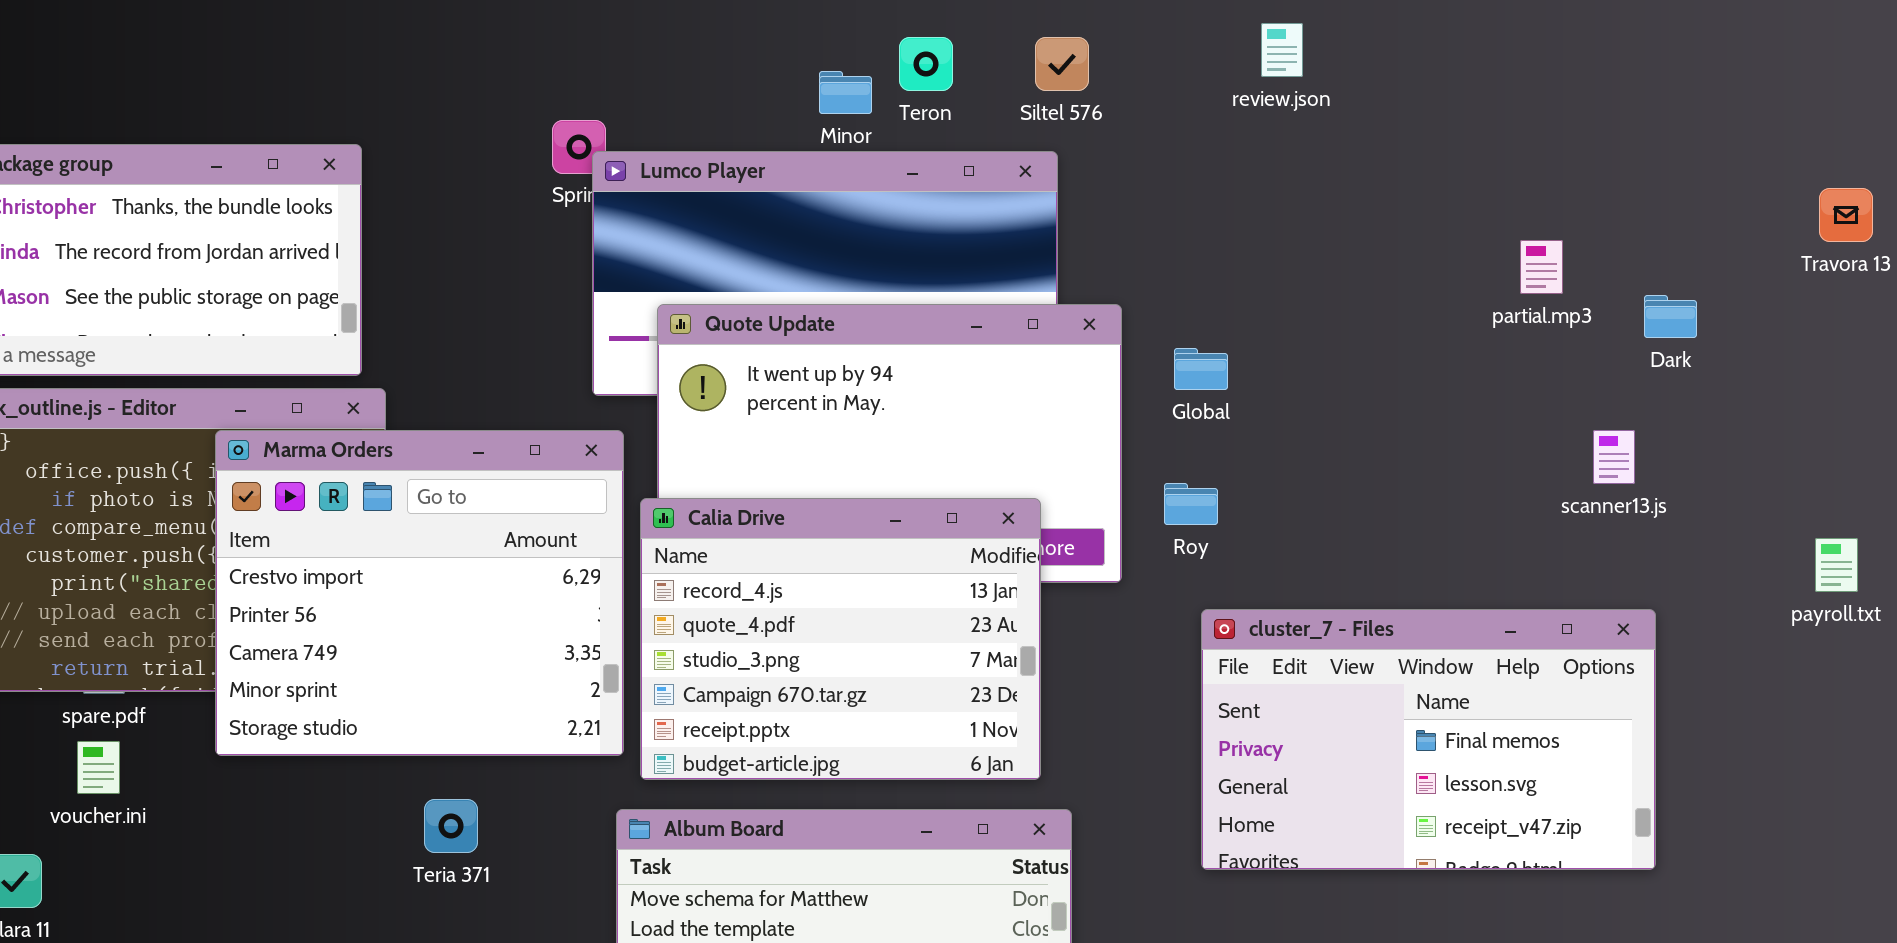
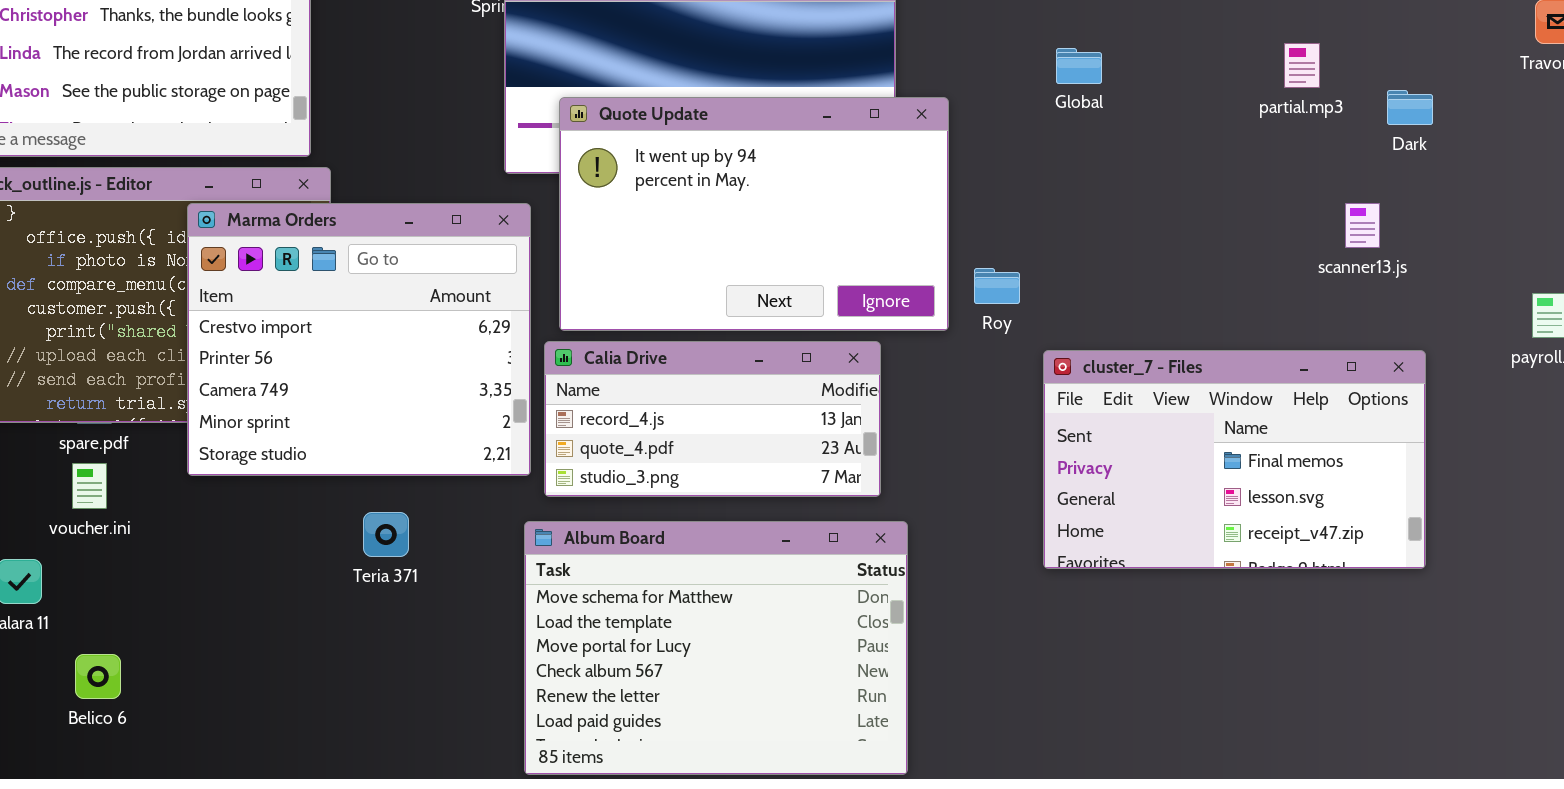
Global: [1174,348,1228,390] -> [1056,48,1102,84], moved
Roy: [1164,483,1218,525] -> [974,268,1020,304], moved
Calia Drive: [640,498,1041,780] -> [544,341,881,497], resized
cluster_7 - Files: [1201,609,1656,870] -> [1043,350,1426,569], moved

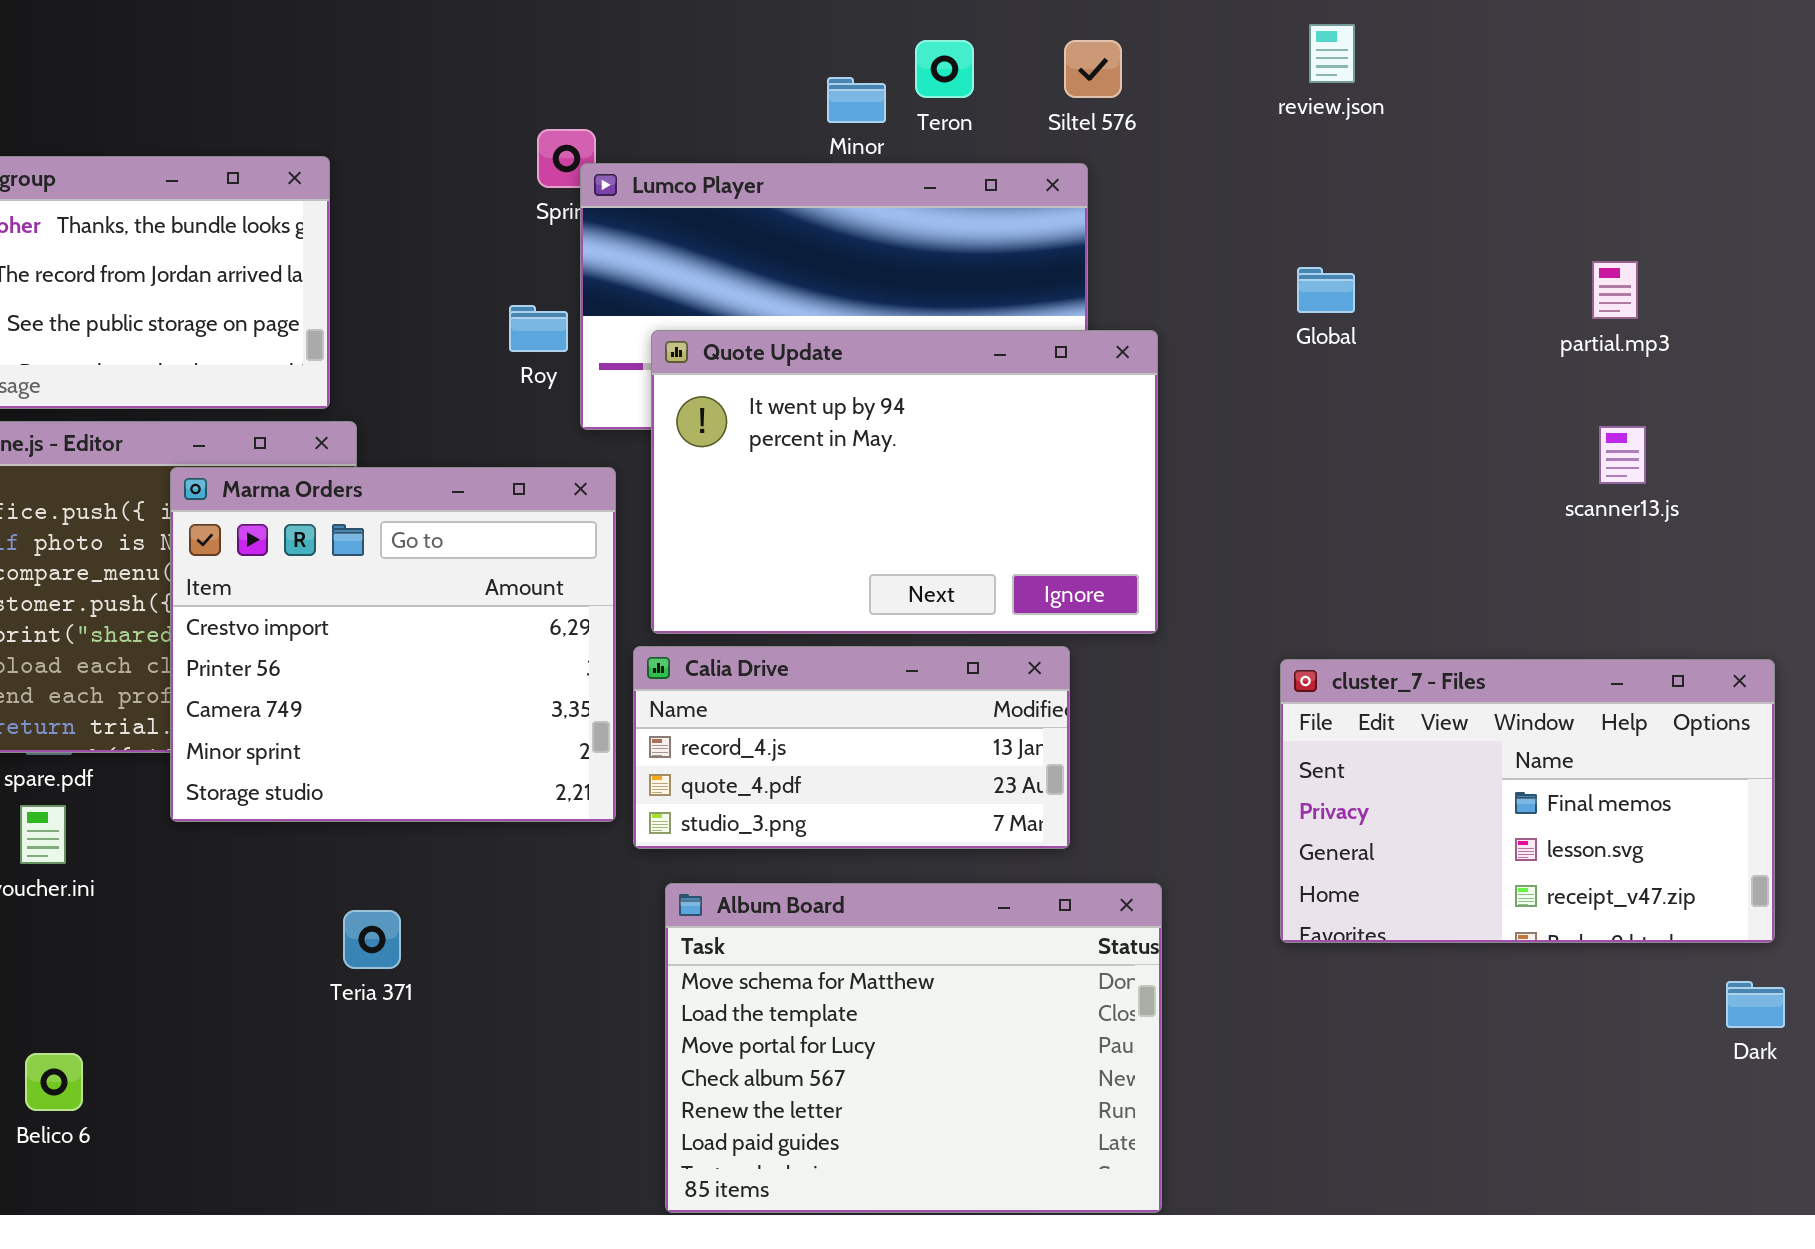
Dark: [1387,90,1433,125] -> [1726,981,1785,1028], moved
scanner13.js: [1345,203,1380,248] -> [1599,426,1646,484], moved
Roy: [974,268,1020,304] -> [509,305,568,352], moved
Teria 371: [363,512,409,557] -> [343,910,401,969], moved
Album Board: [524,521,908,775] -> [665,883,1162,1213], moved

